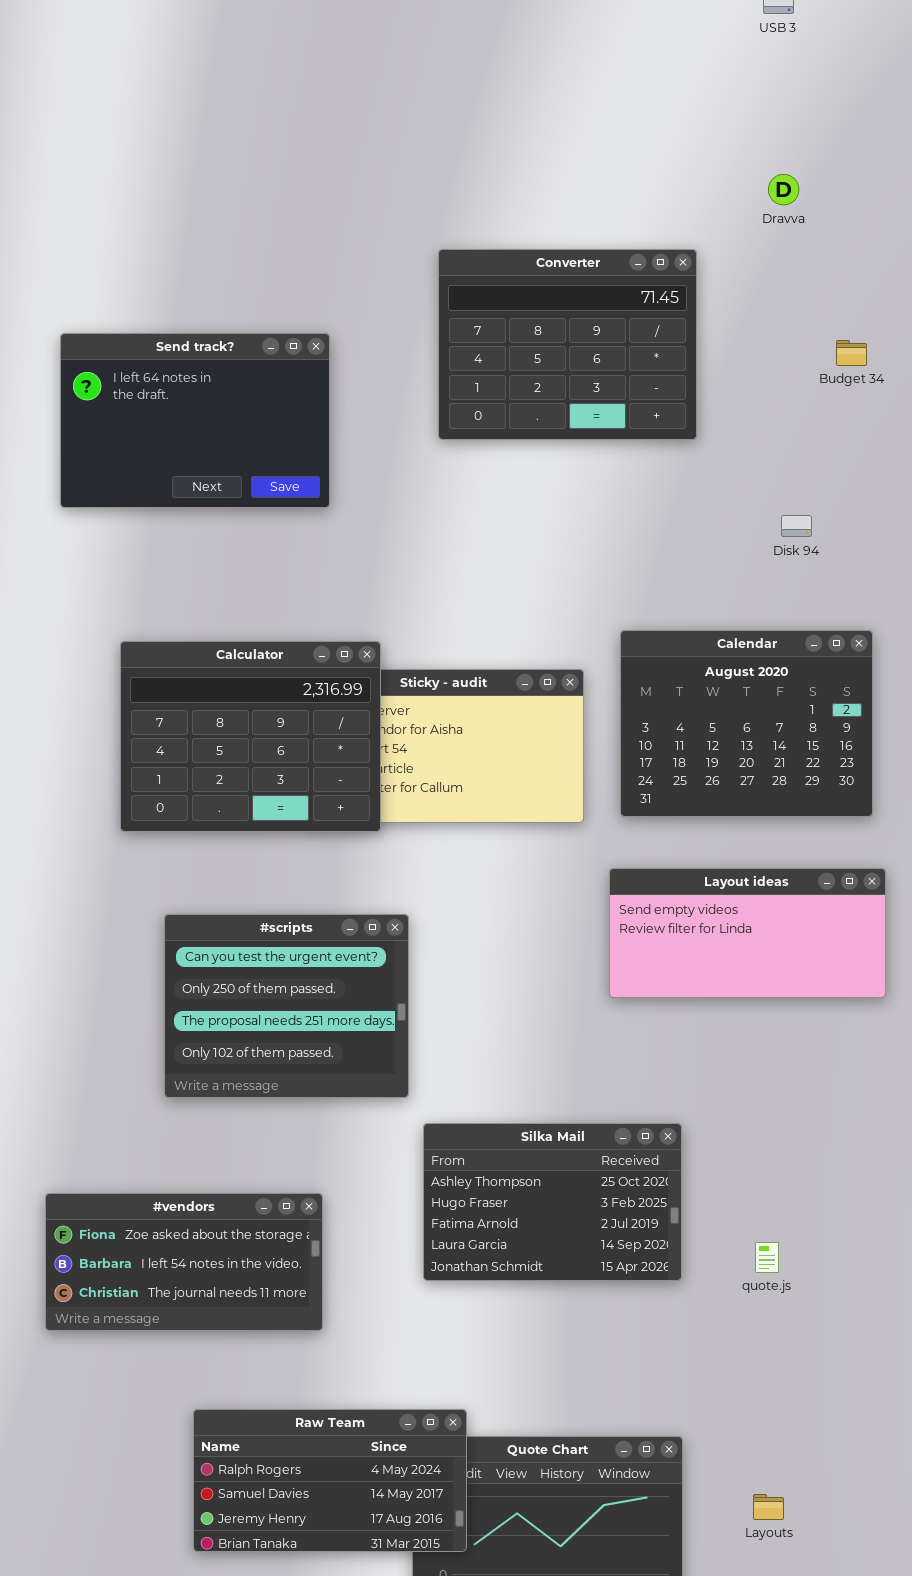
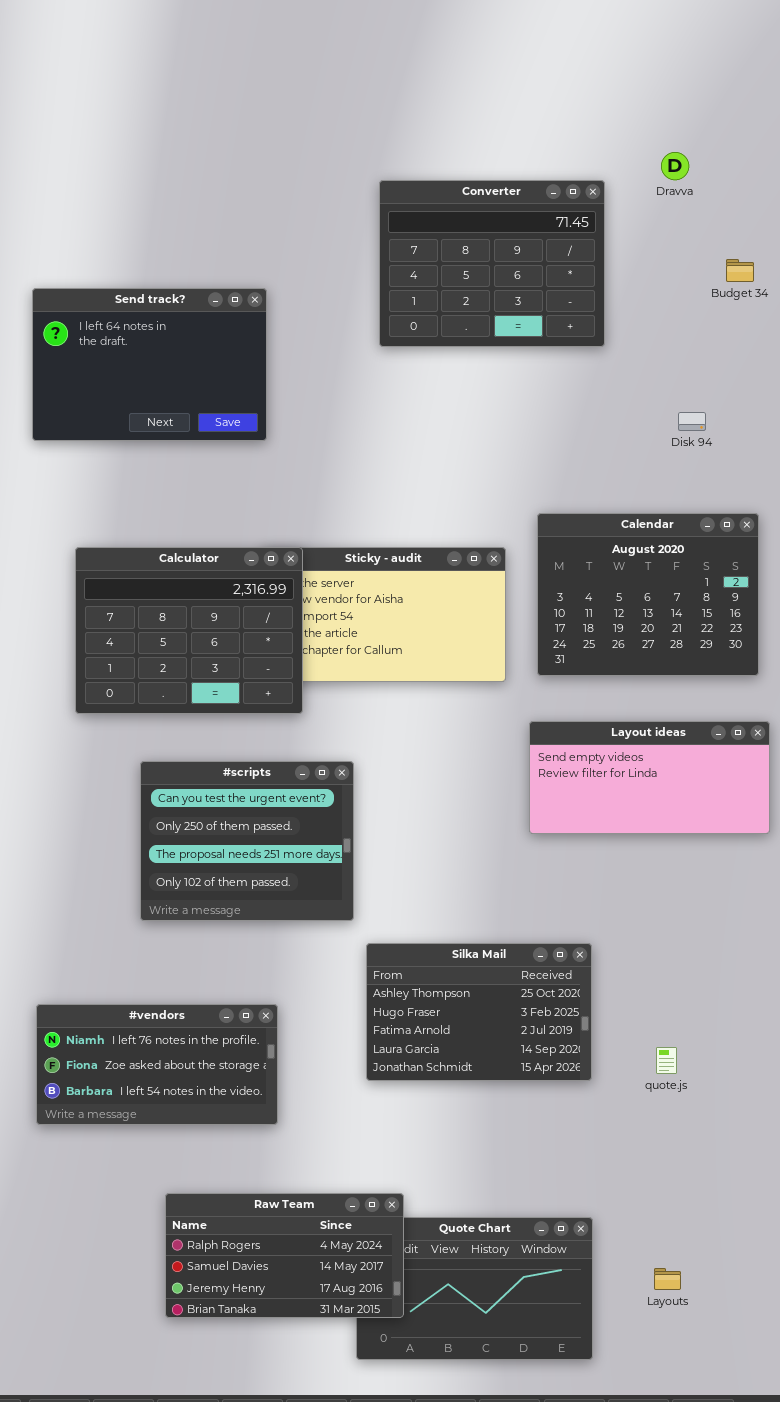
Dravva: [768,174,799,205] -> [661,152,689,180], moved
Send track?: [60,333,330,508] -> [32,288,267,441], moved
Calculator: [120,641,381,832] -> [75,547,303,714], moved
#vendors: [45,1193,323,1331] -> [36,1004,278,1125], scrolled up 1 row

